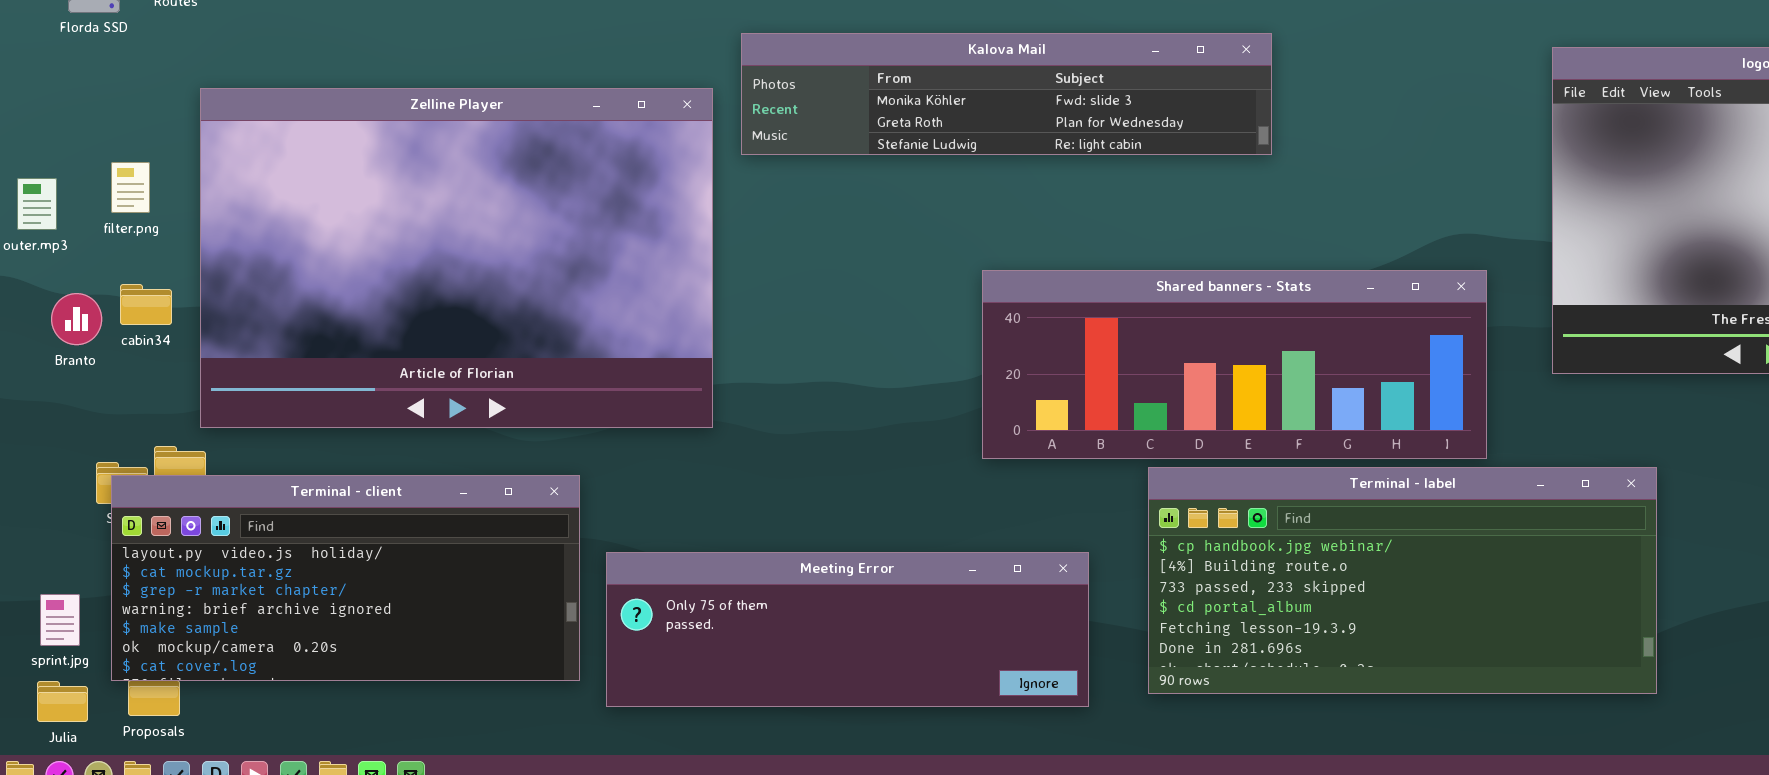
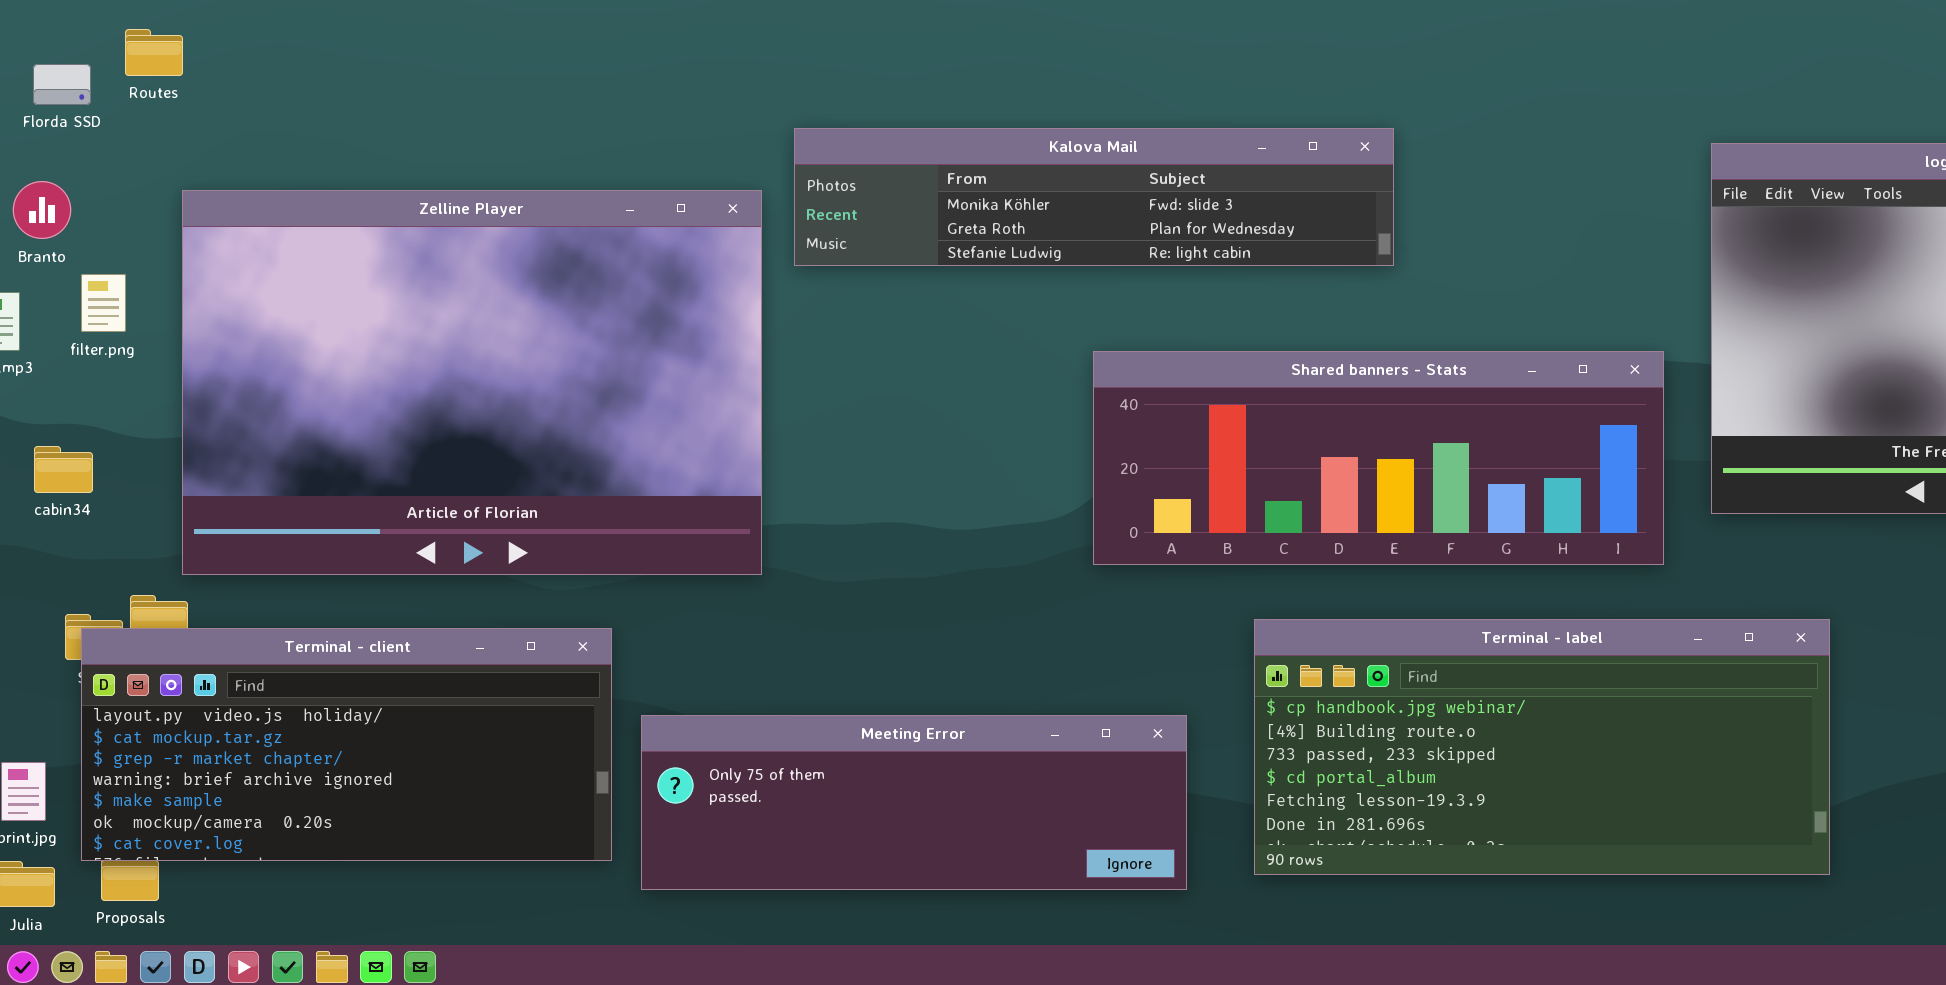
Shared banners - Stats: [982,270,1487,459] -> [1093,351,1664,565], moved
cabin34: [120,284,172,325] -> [34,446,93,493], moved
Branto: [51,293,102,345] -> [13,181,71,239], moved

